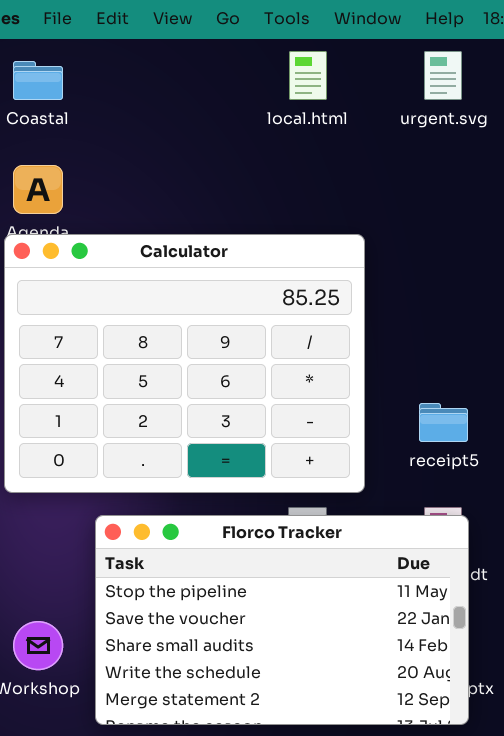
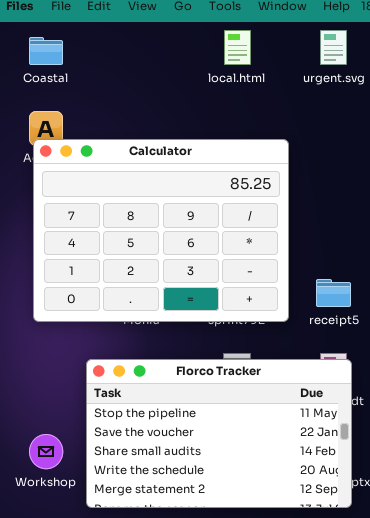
Calculator: [4,234,365,493] -> [33,139,289,322], moved

